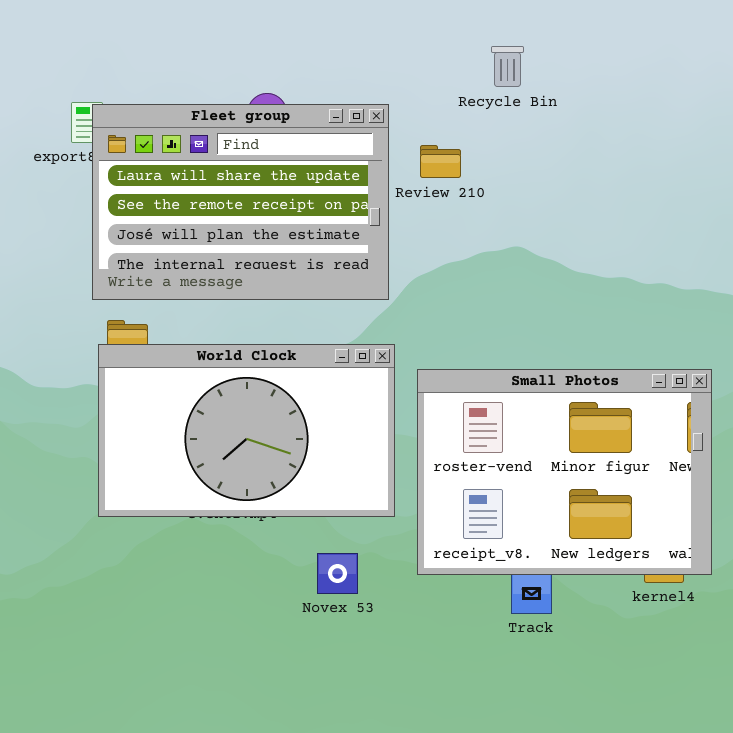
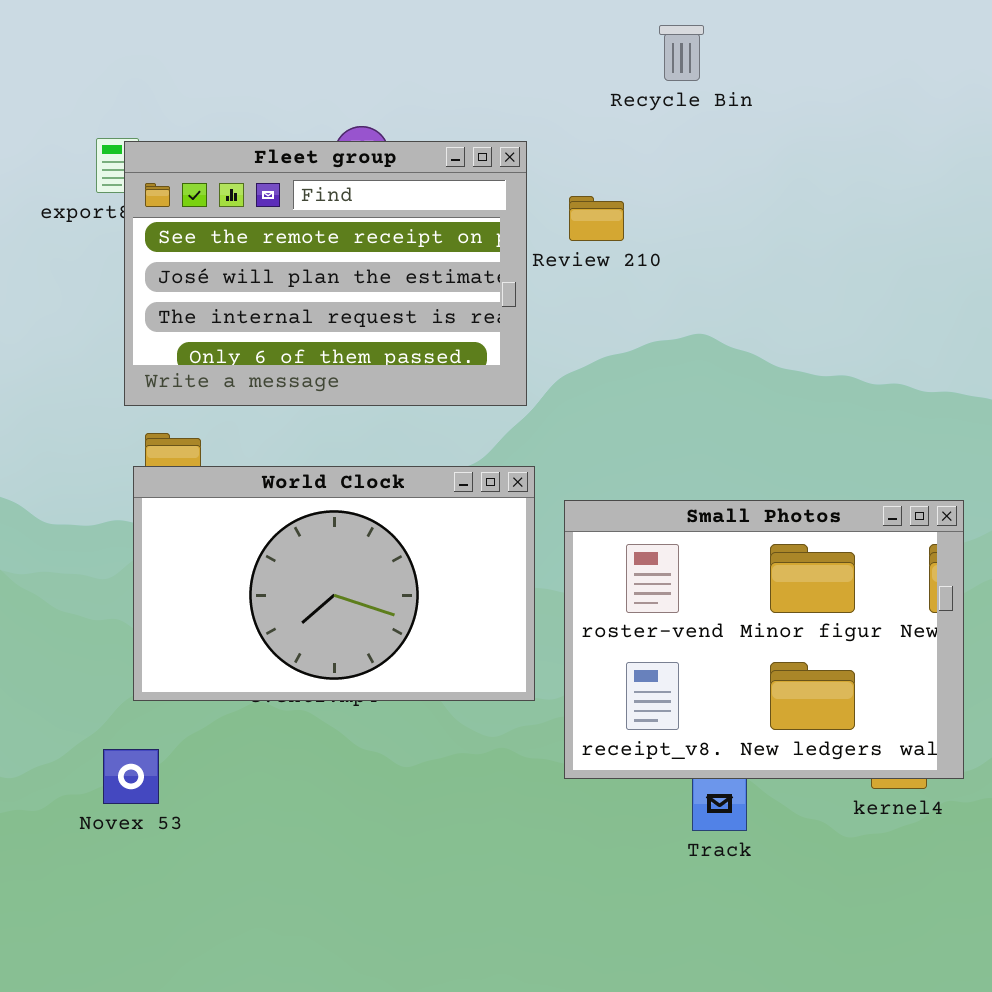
Recycle Bin: [491,46,524,87] -> [659,25,704,81], moved
Fleet group: [92,104,389,300] -> [124,141,527,406], scrolled down 1 row
Novex 53: [317,553,358,594] -> [103,749,159,804], moved

